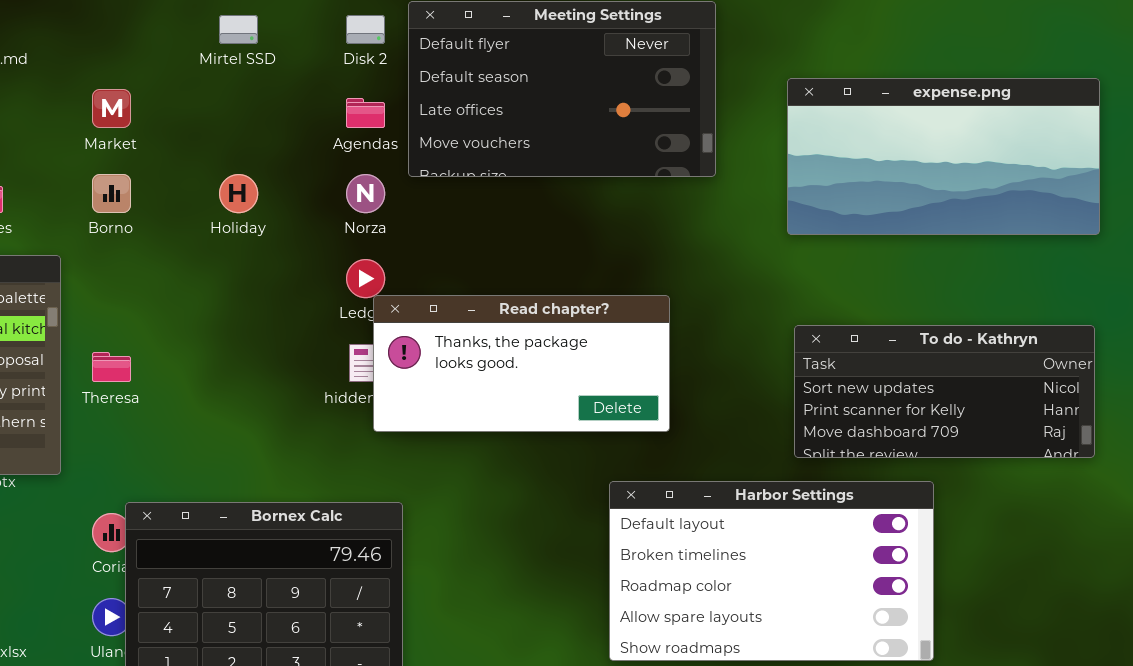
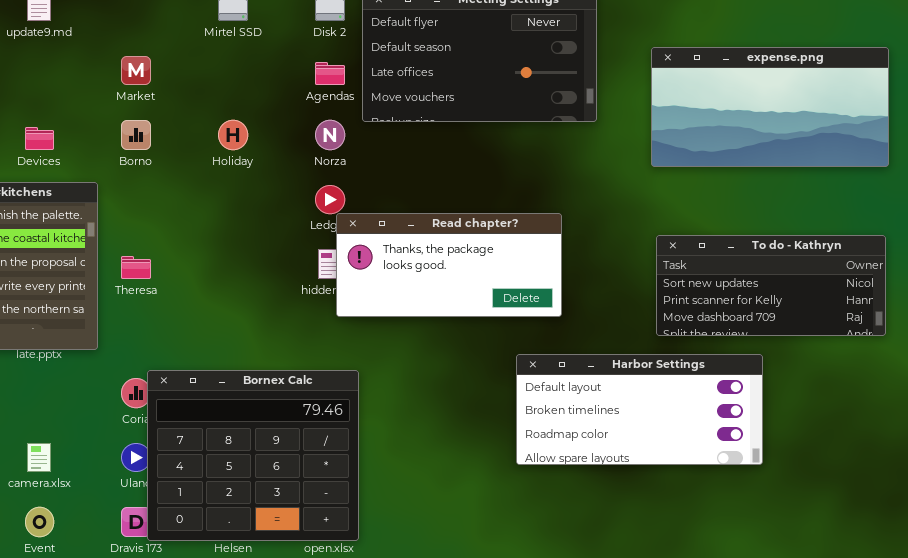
Harbor Settings: [609,481,934,661] -> [516,354,763,465], resized

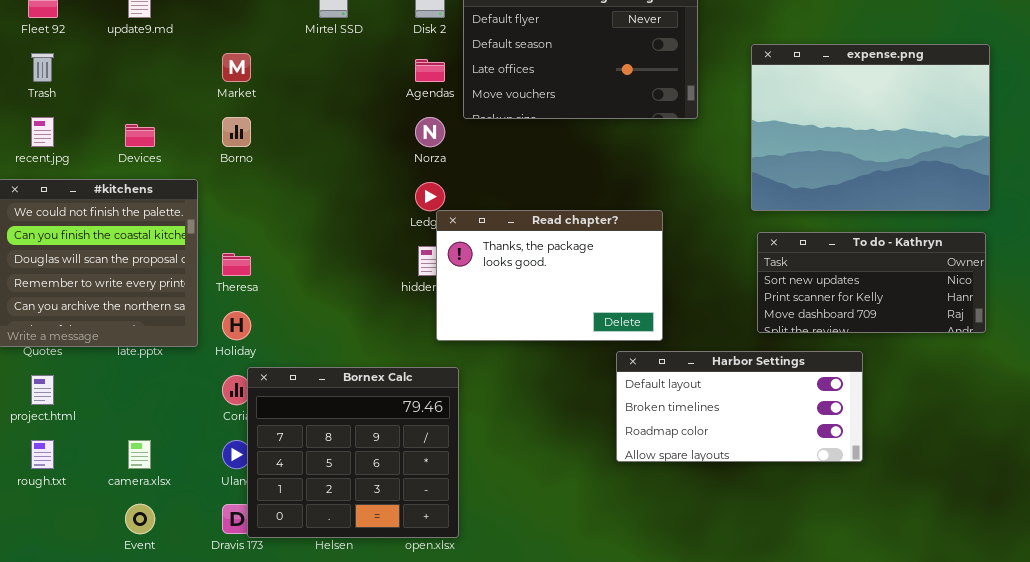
expense.png: [651,47,889,167] -> [751,44,990,211], resized
Holiday: [218,120,248,150] -> [222,311,251,340], moved
Read chapter?: [336,213,562,317] -> [436,210,663,341], resized

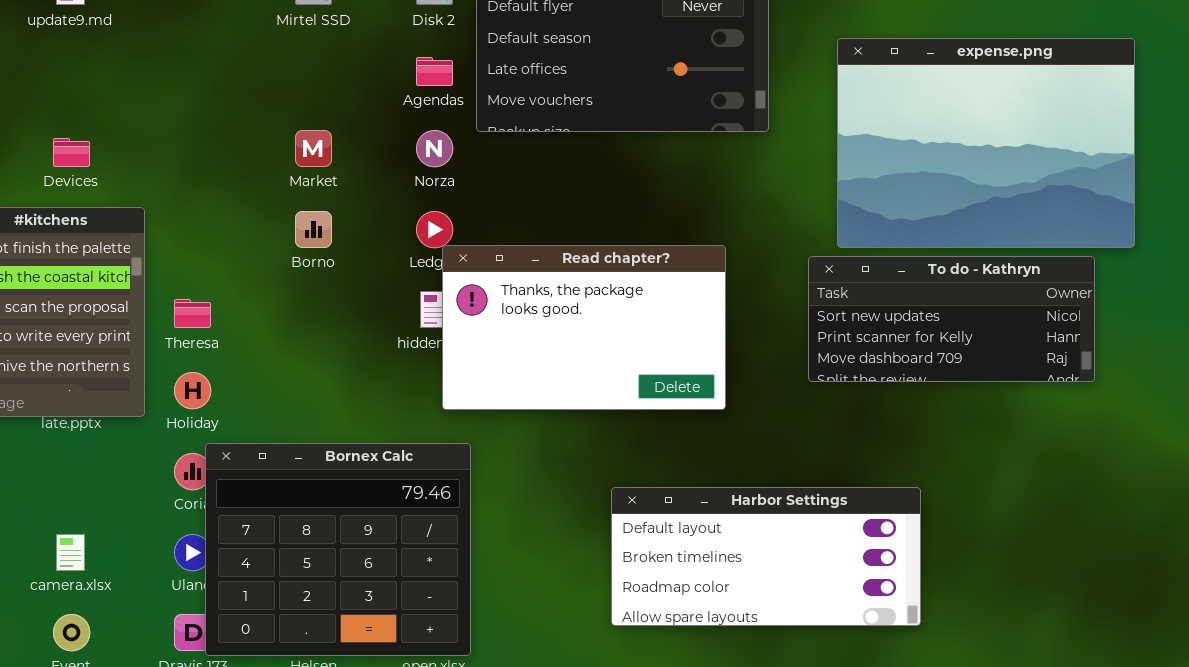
Market: [222,53,251,82] -> [295,130,332,167], moved
Borno: [222,117,251,147] -> [295,211,332,248], moved
To do - Kathryn: [757,232,986,333] -> [808,256,1095,382], moved
Harbor Settings: [616,351,863,462] -> [611,487,921,626], moved

